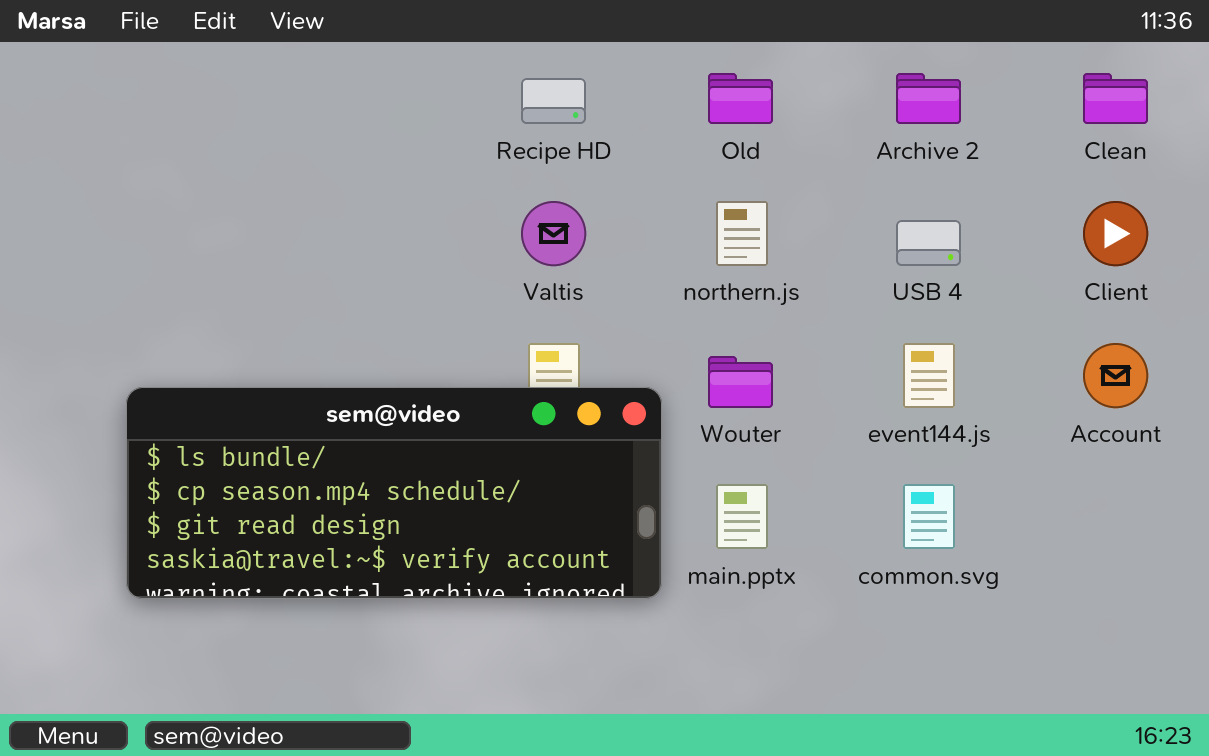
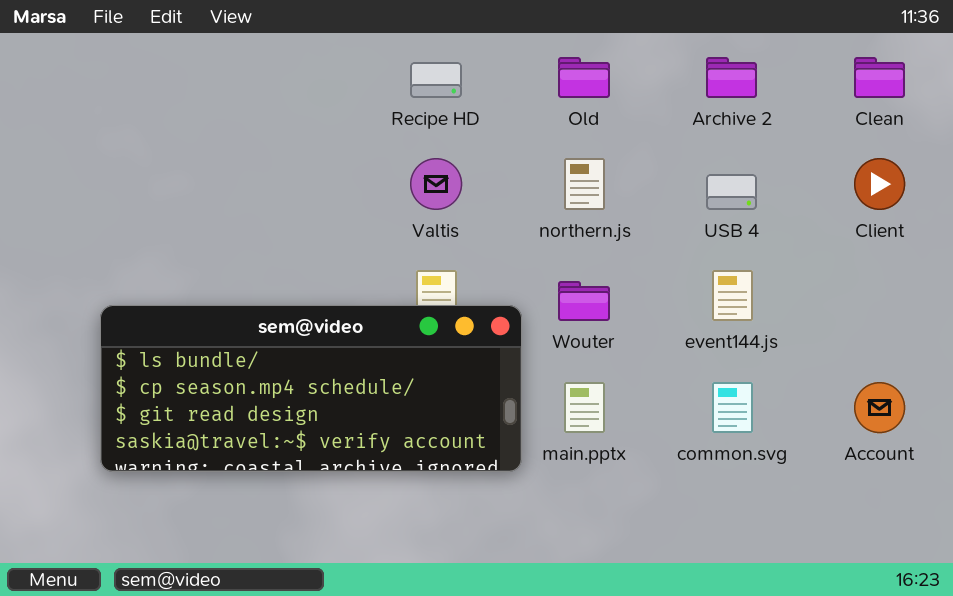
Account: [1083,343,1148,408] -> [854,382,905,433], moved

